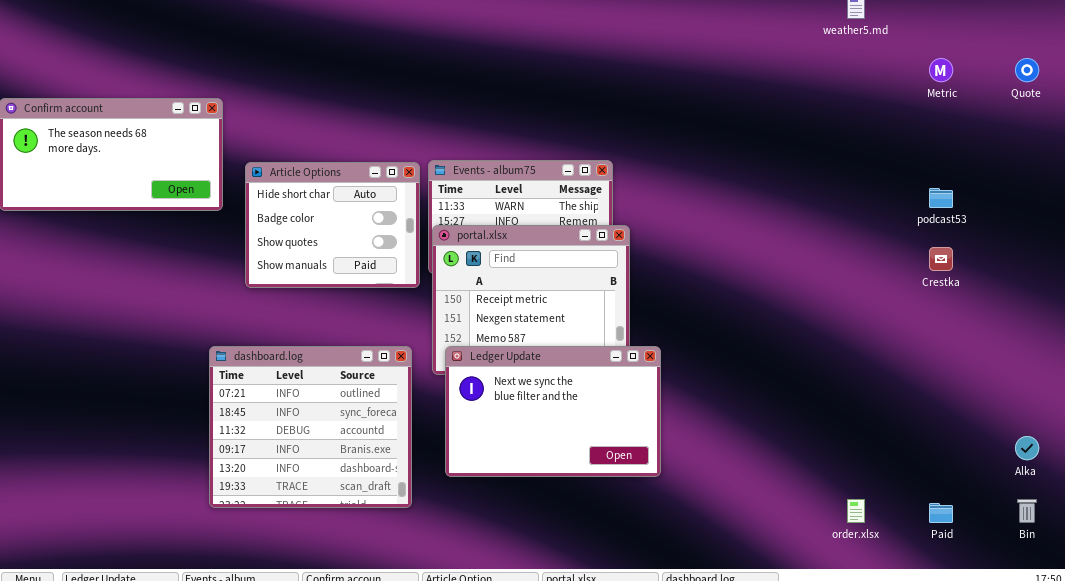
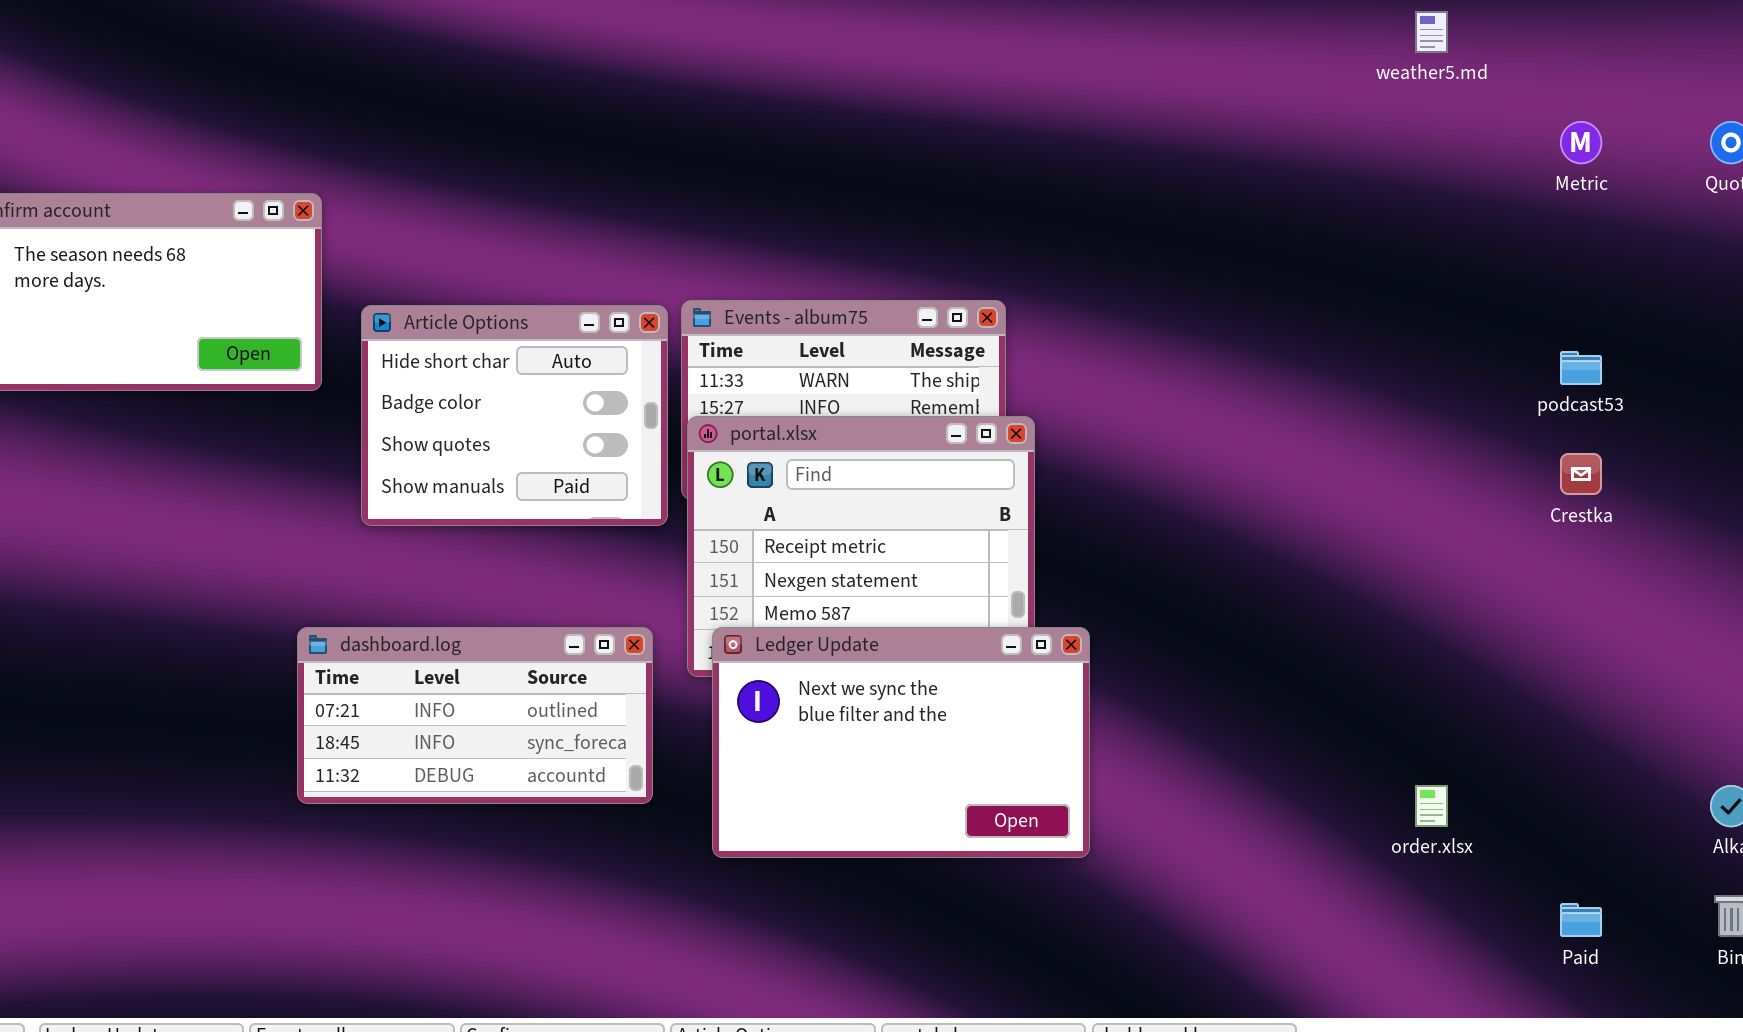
dashboard.log: [209,346,412,508] -> [297,627,653,804], resized
order.xlsx: [847,499,865,523] -> [1415,785,1448,827], moved

